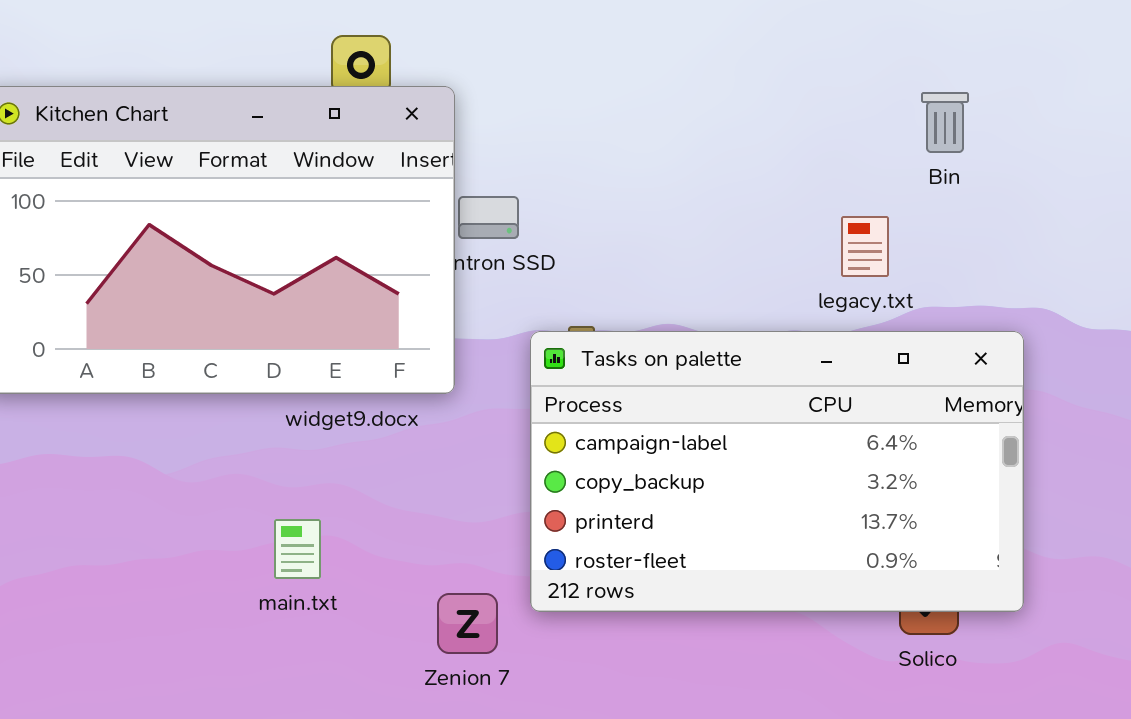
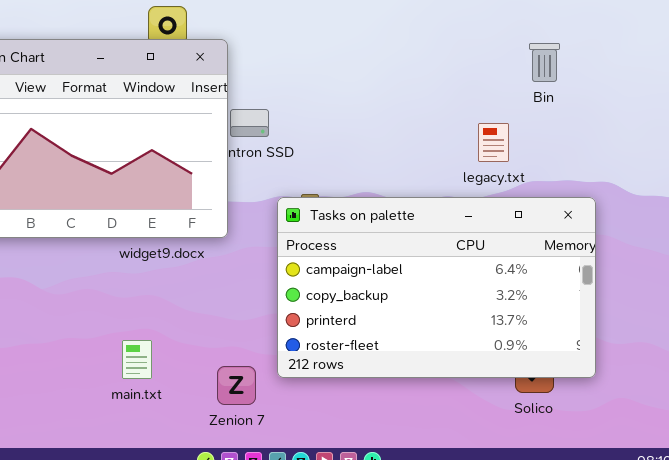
main.txt: [274,519,321,579] -> [122,340,152,379], moved

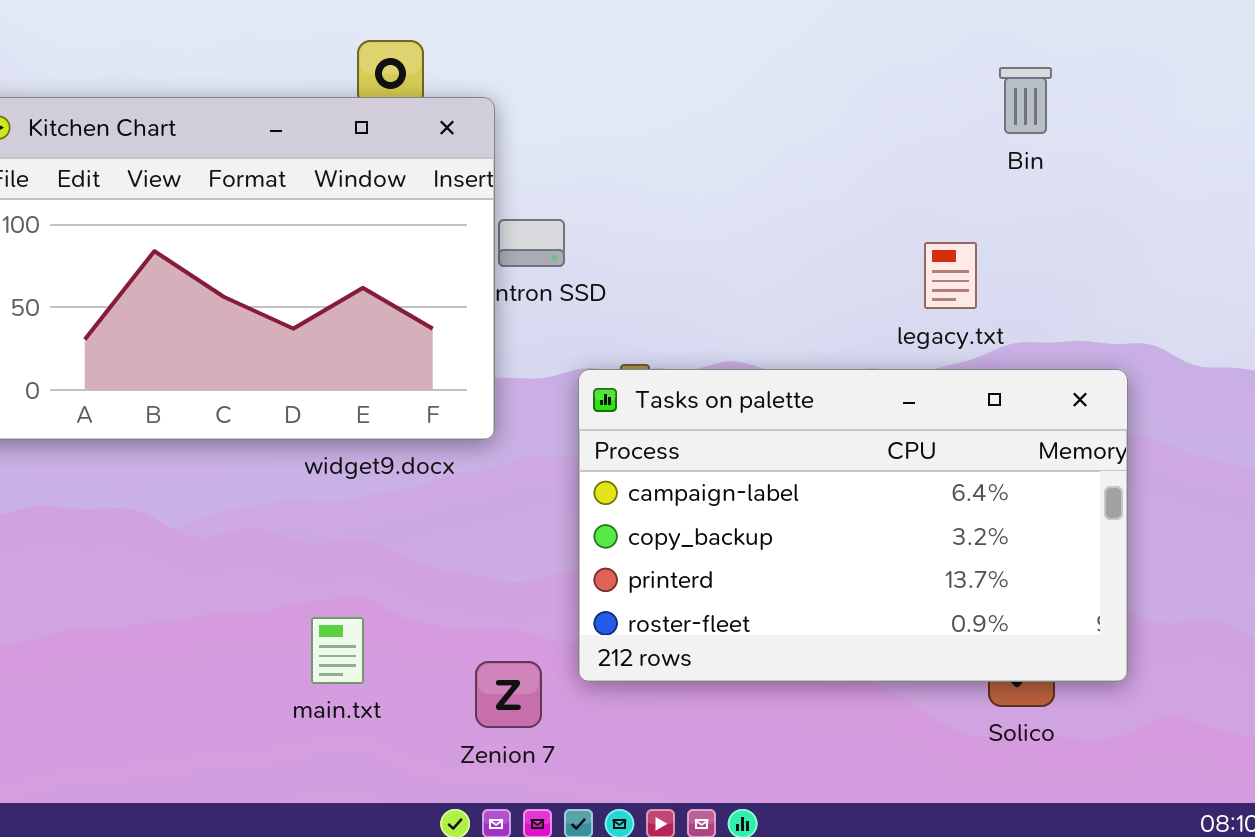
Bin: [529,43,560,82] -> [999,67,1052,134], moved

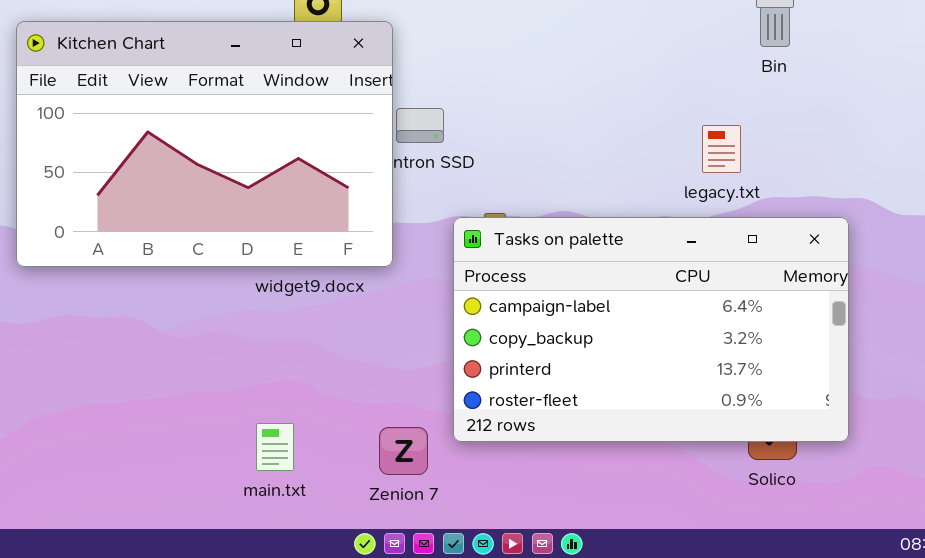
main.txt: [311,617,364,684] -> [256,423,294,471], moved

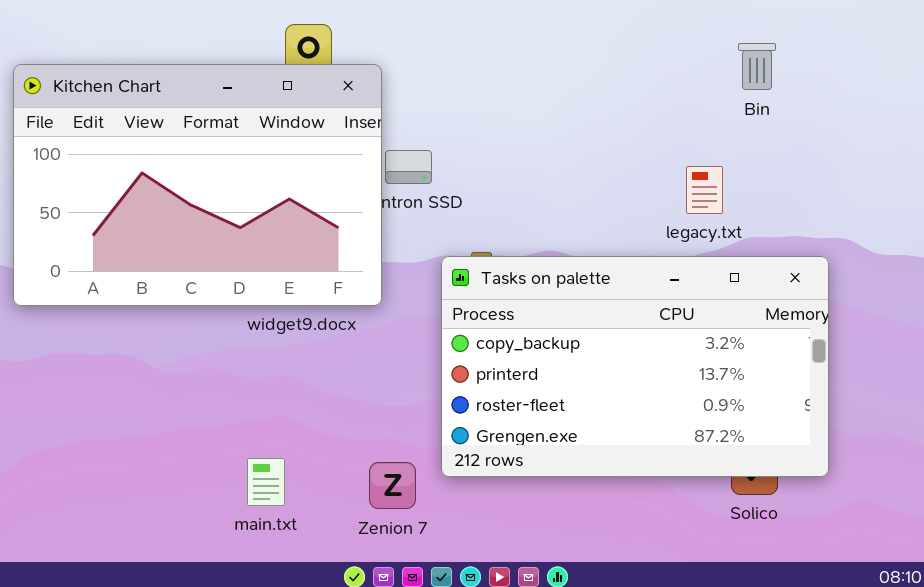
Tasks on palette: [453,217,849,442] -> [441,256,829,477], scrolled down 1 row

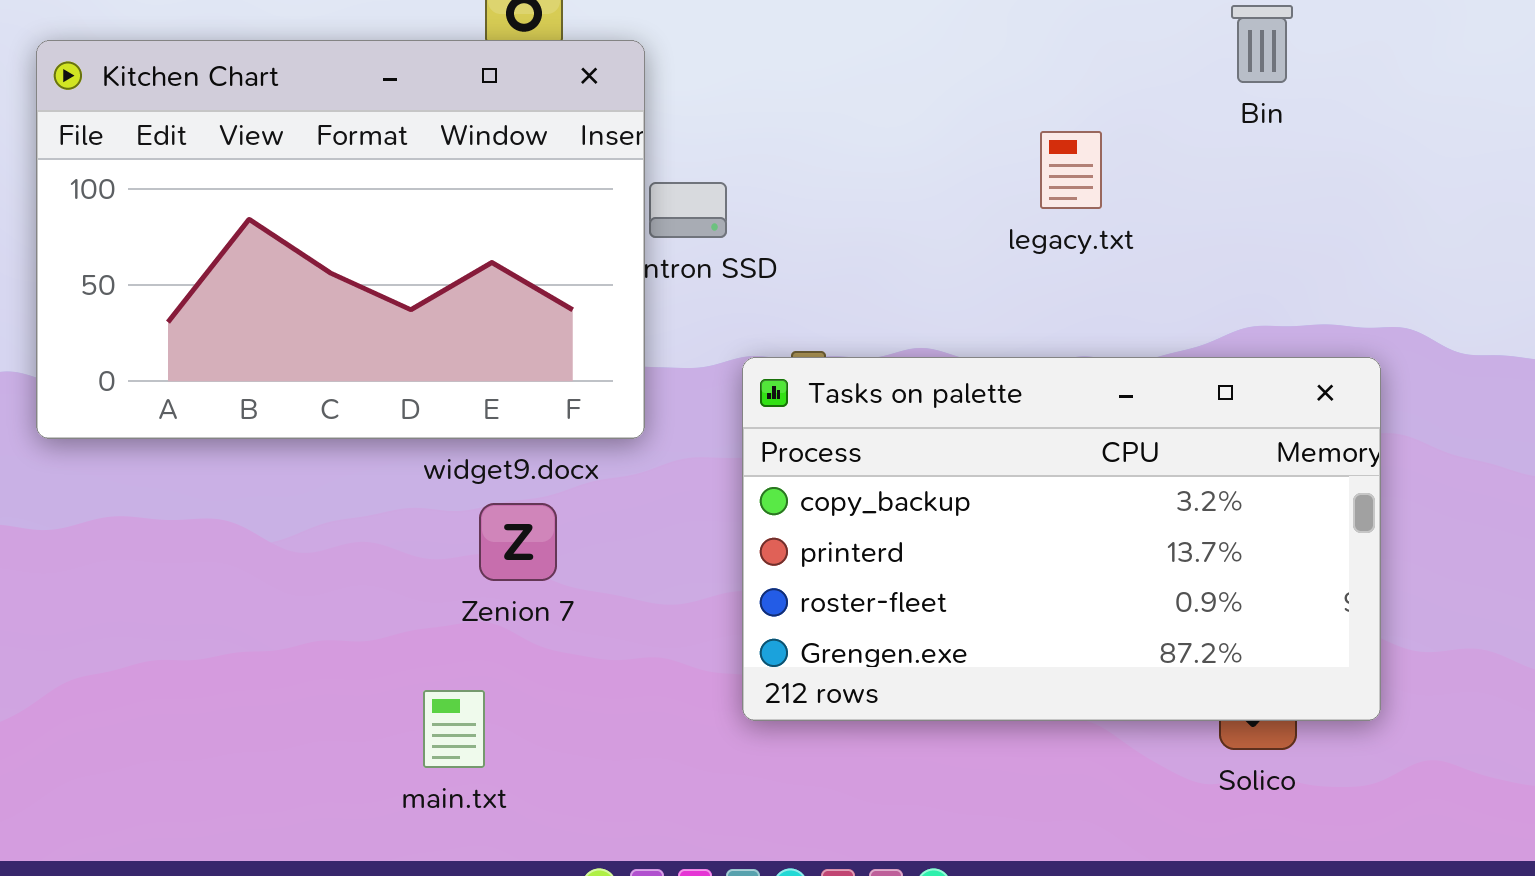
legacy.txt: [686,166,723,214] -> [1040,131,1102,209], moved
Zenion 7: [369,462,416,509] -> [479,503,557,581], moved

